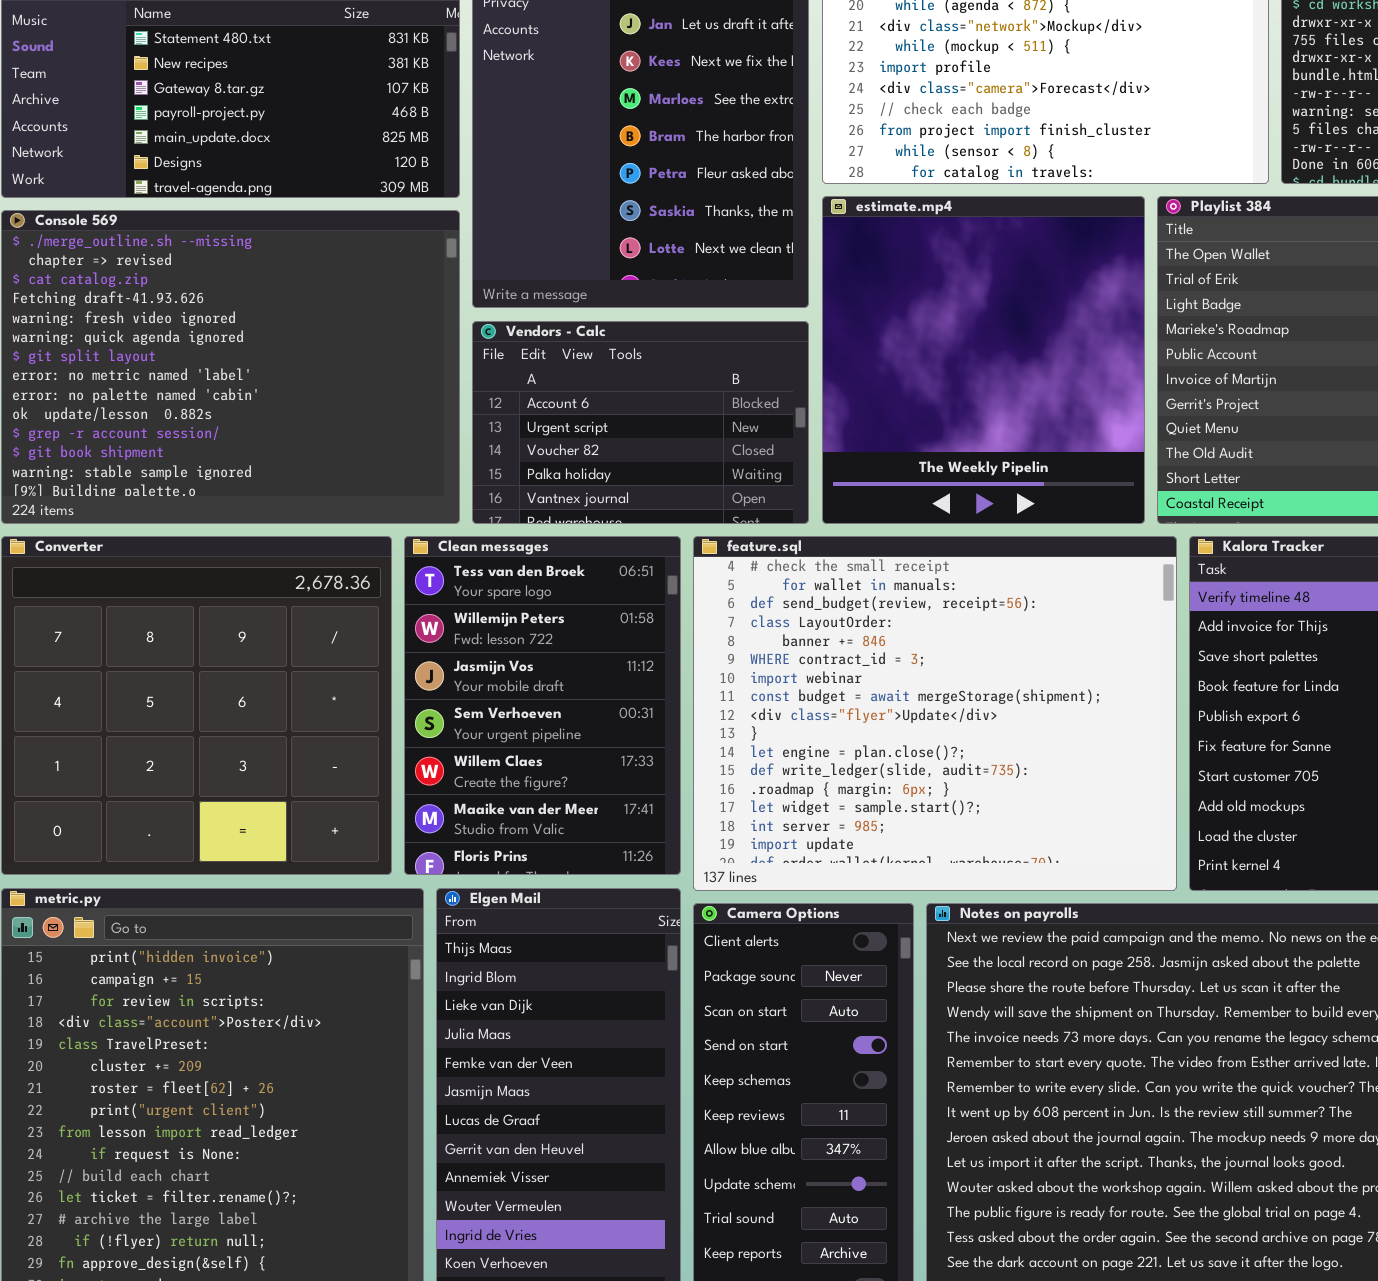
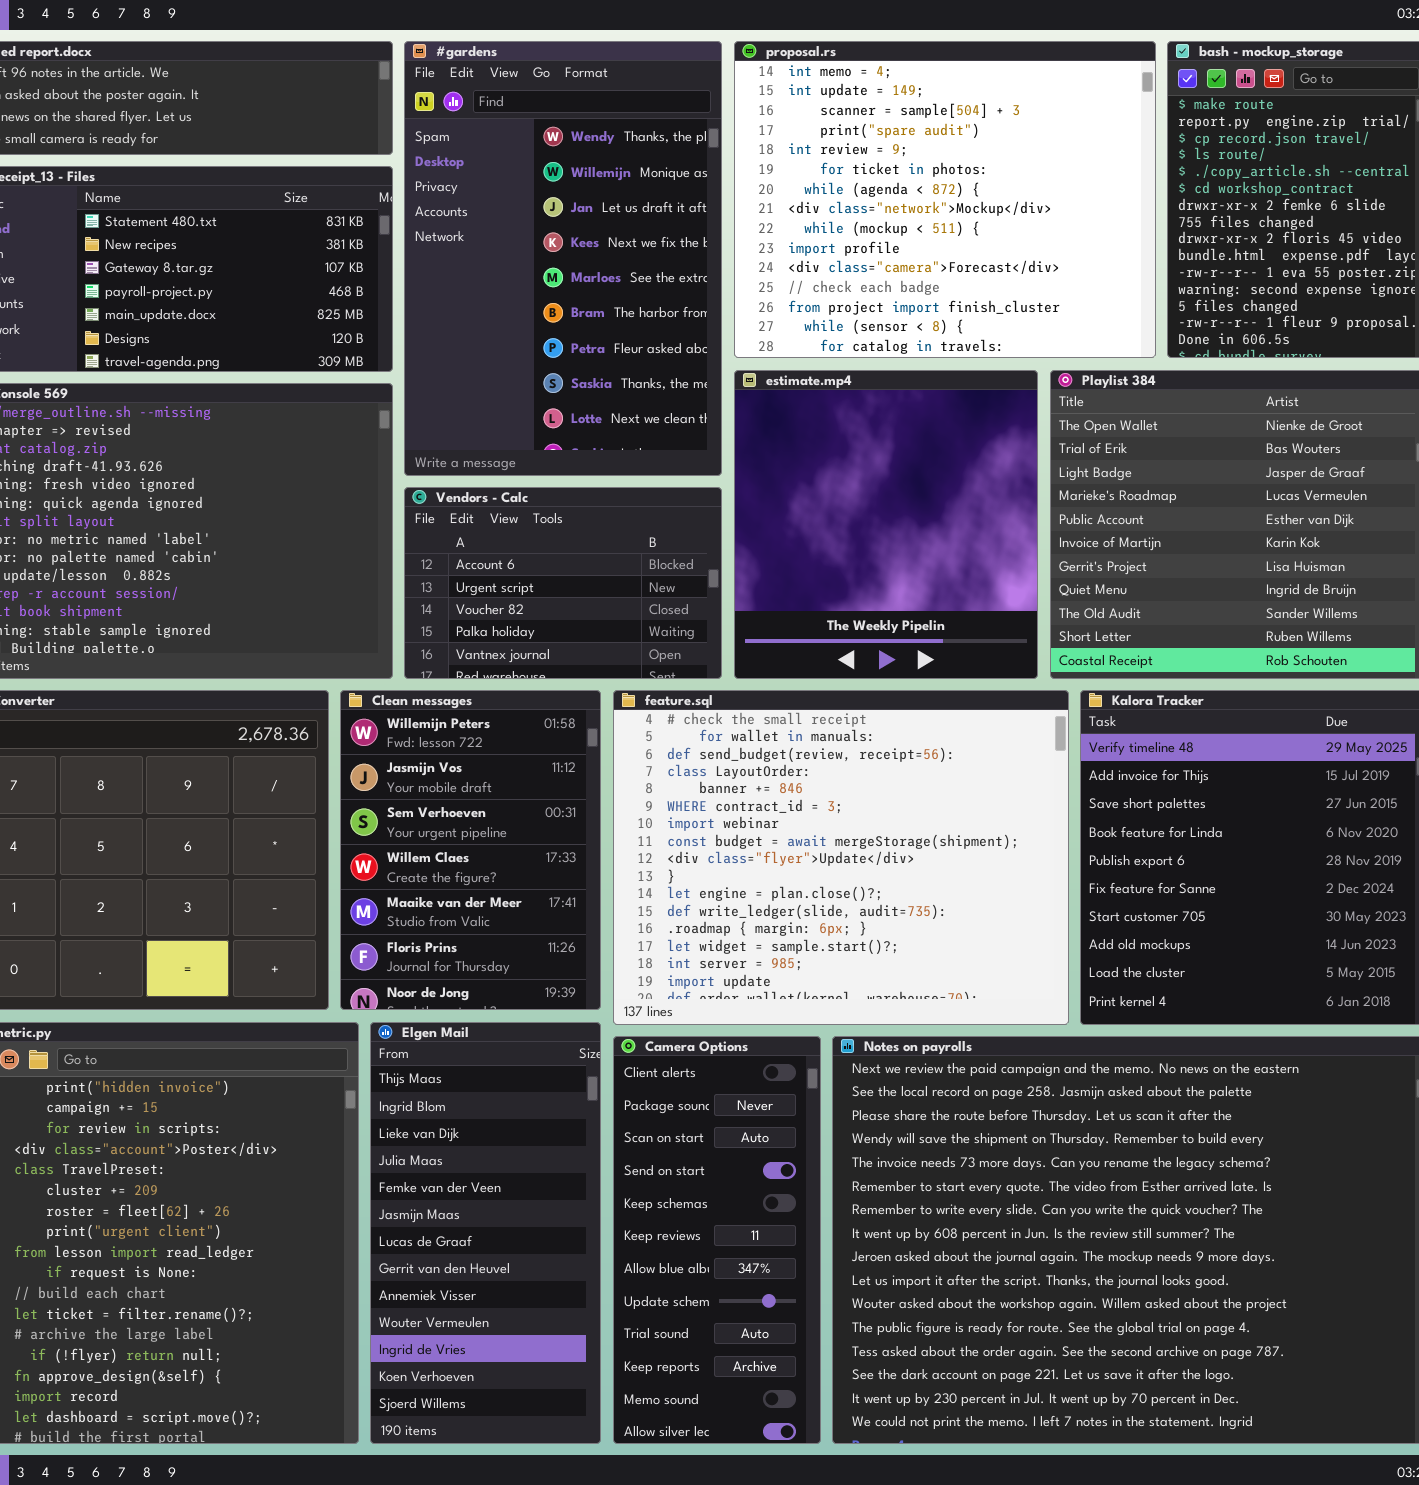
Clean messages: [404,536,681,875] -> [340,690,601,1010], scrolled down 1 row

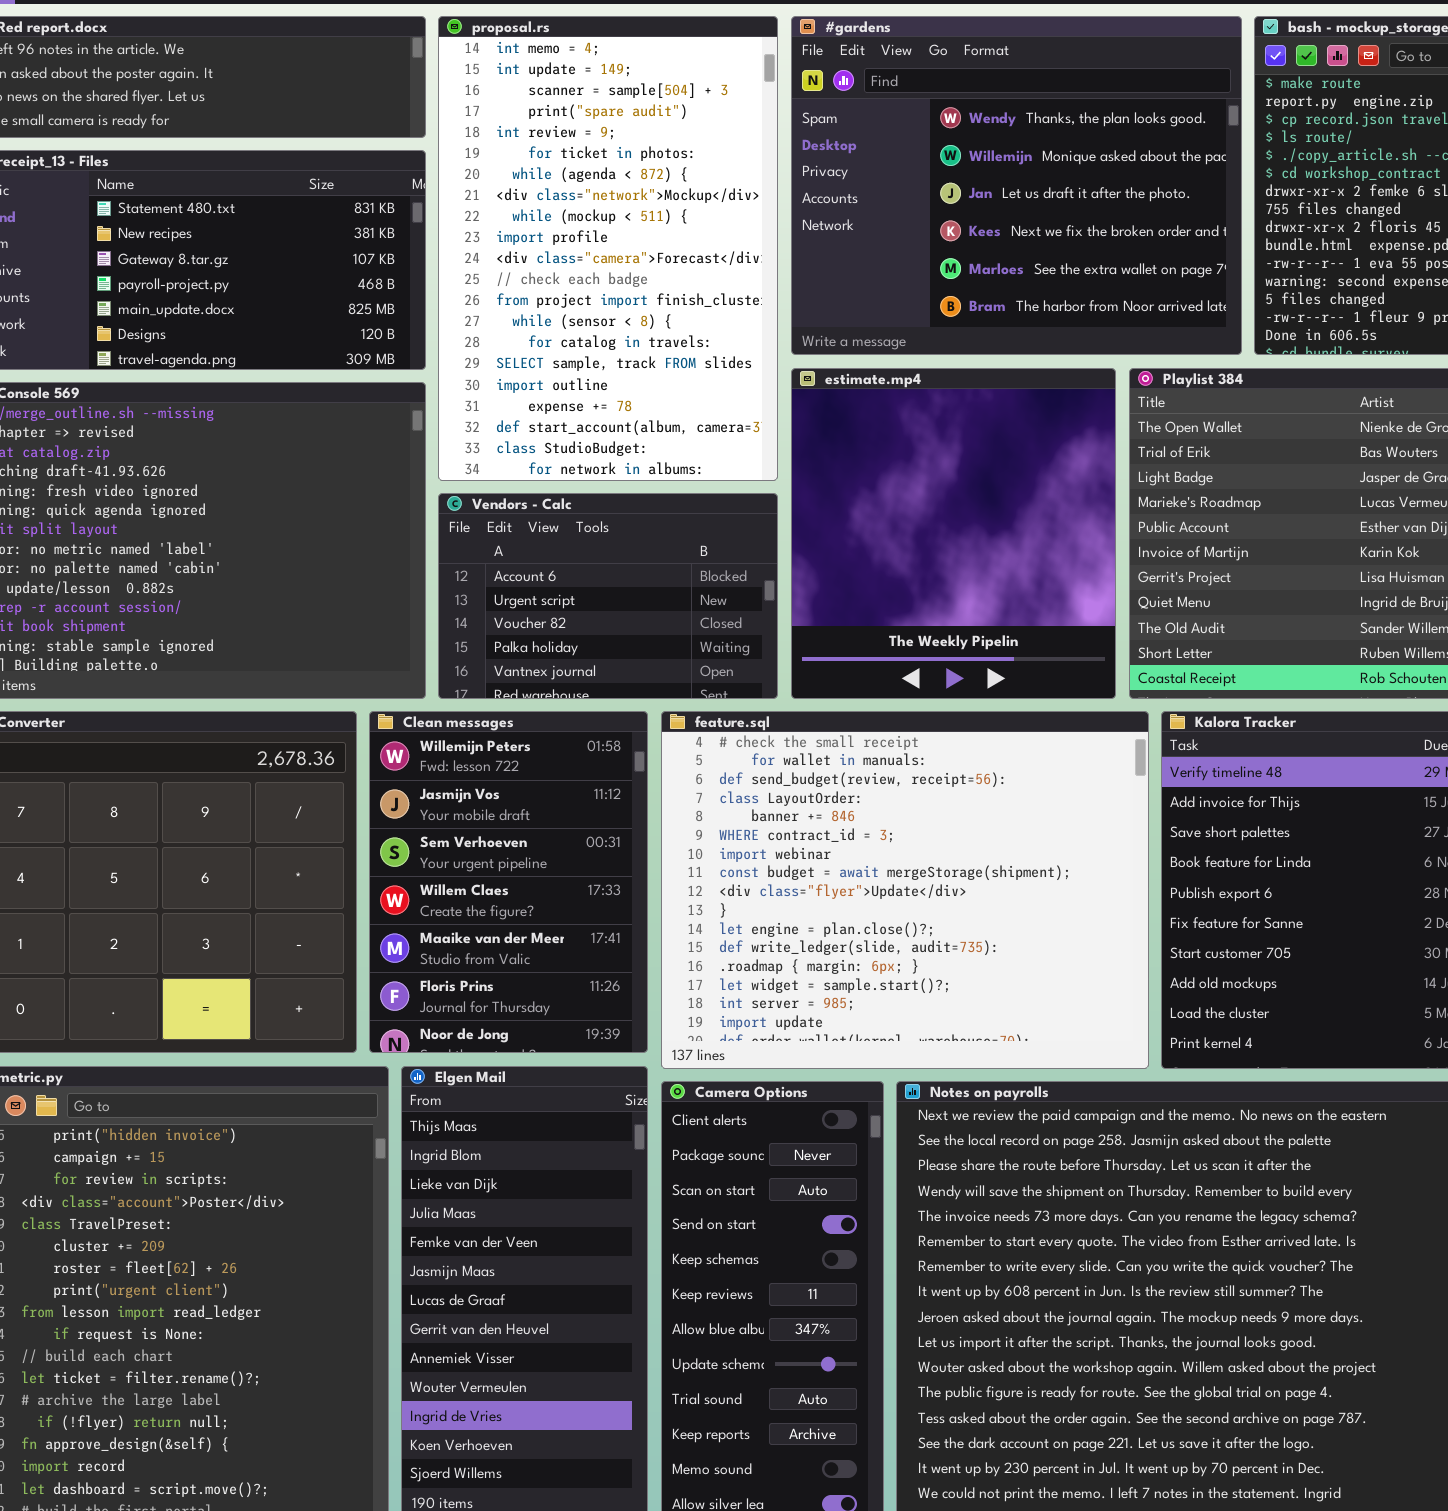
#gardens: [404,41,722,476] -> [791,16,1242,355], moved, resized
proposal.rs: [734,41,1156,358] -> [438,16,778,481], moved, resized

